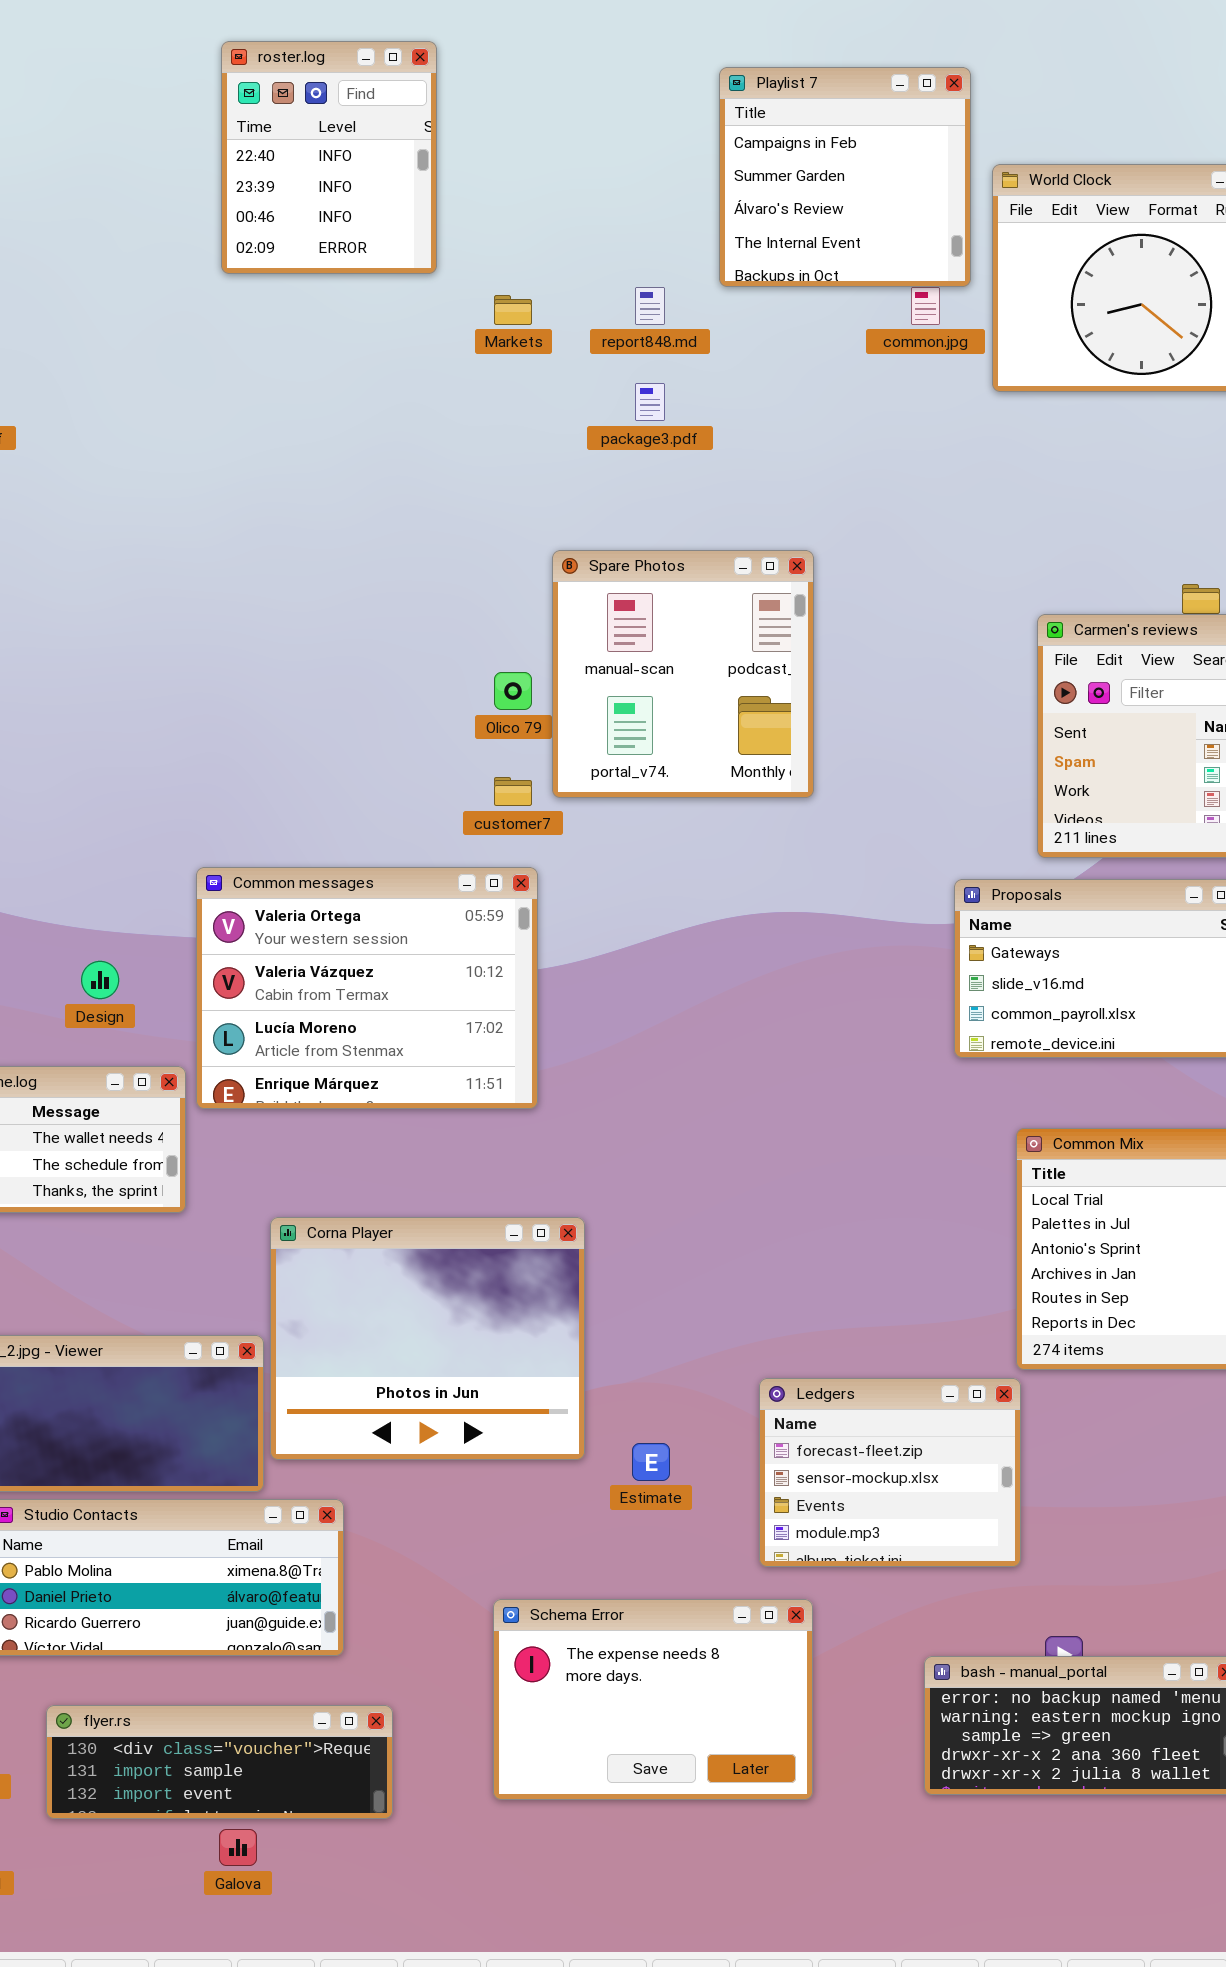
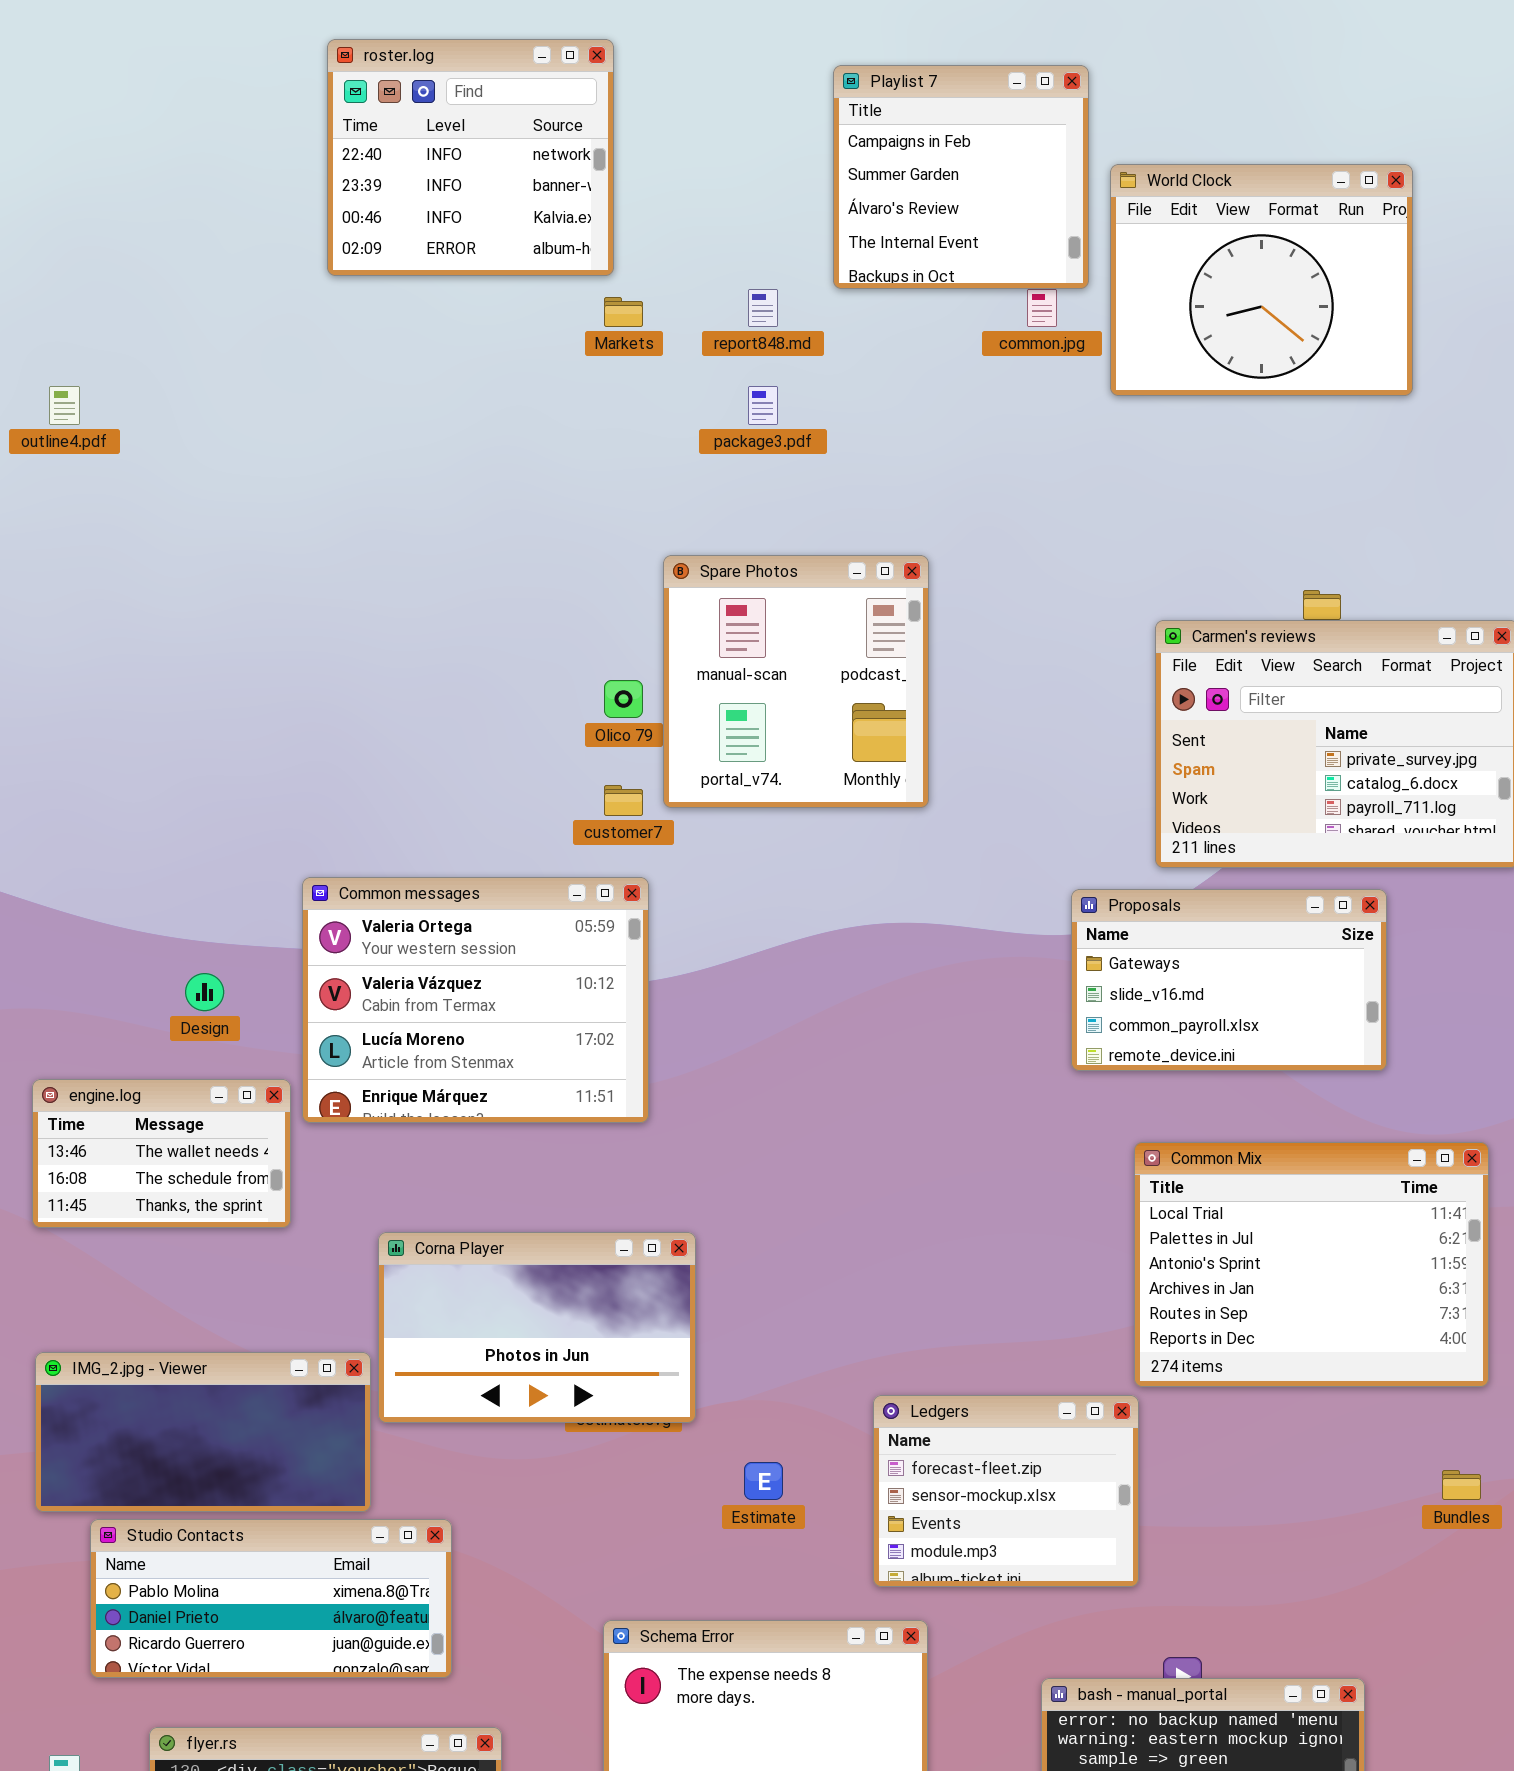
roster.log: [221,41,437,274] -> [327,39,614,276], resized
Corna Player: [270,1217,585,1460] -> [378,1232,696,1423], resized

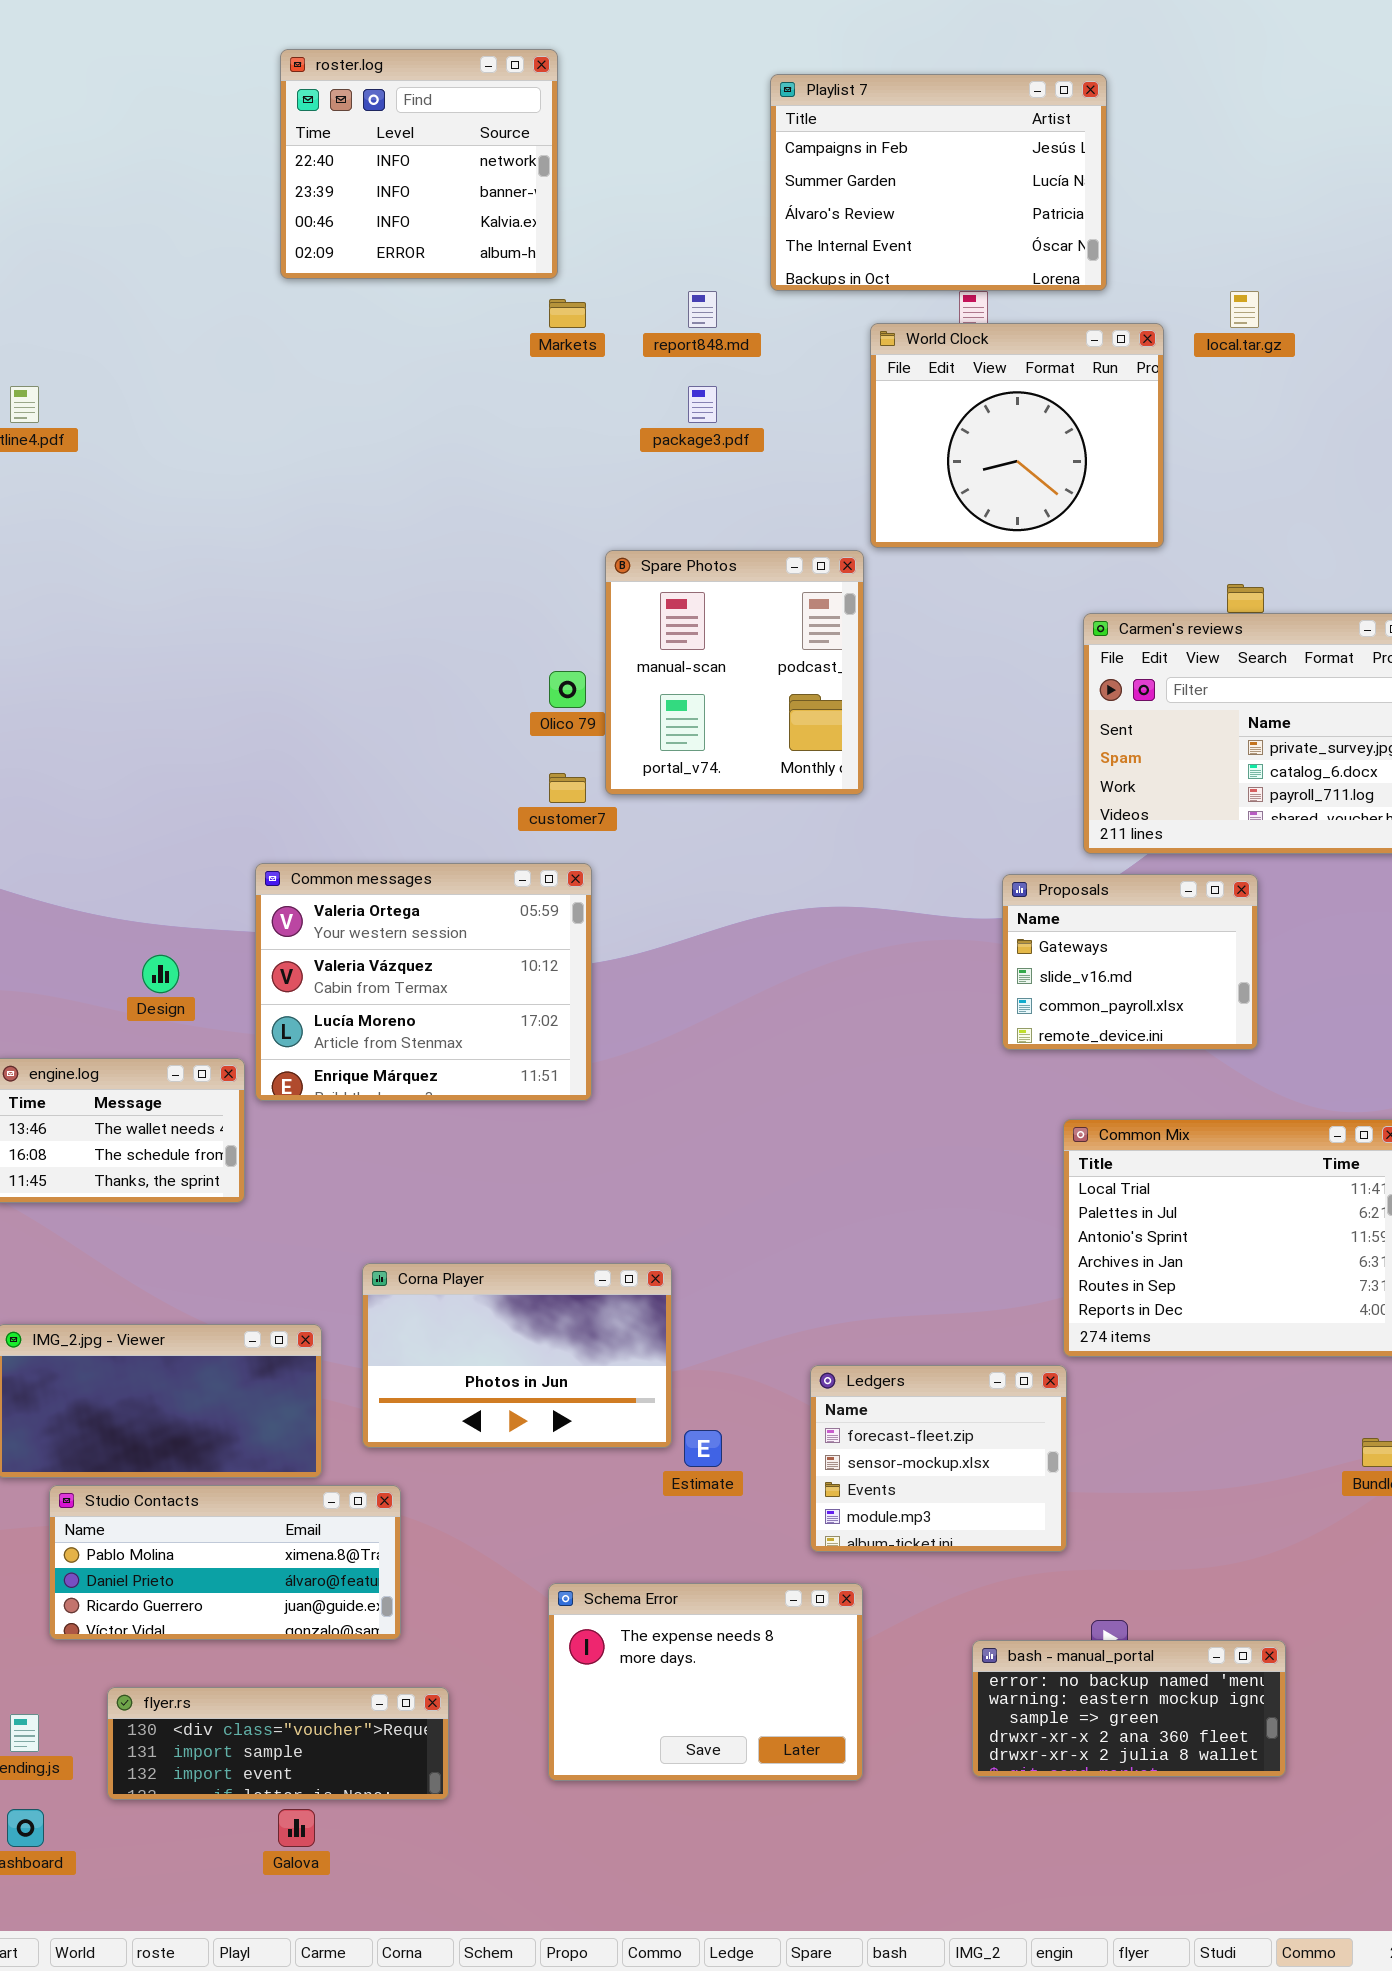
Playlist 7: [833,65,1089,289] -> [770,74,1107,291], resized
World Clock: [1110,164,1413,396] -> [870,323,1164,548], moved
Proposals: [1071,889,1387,1071] -> [1002,874,1258,1050], resized
Corna Player: [378,1232,696,1423] -> [362,1263,672,1448], moved

